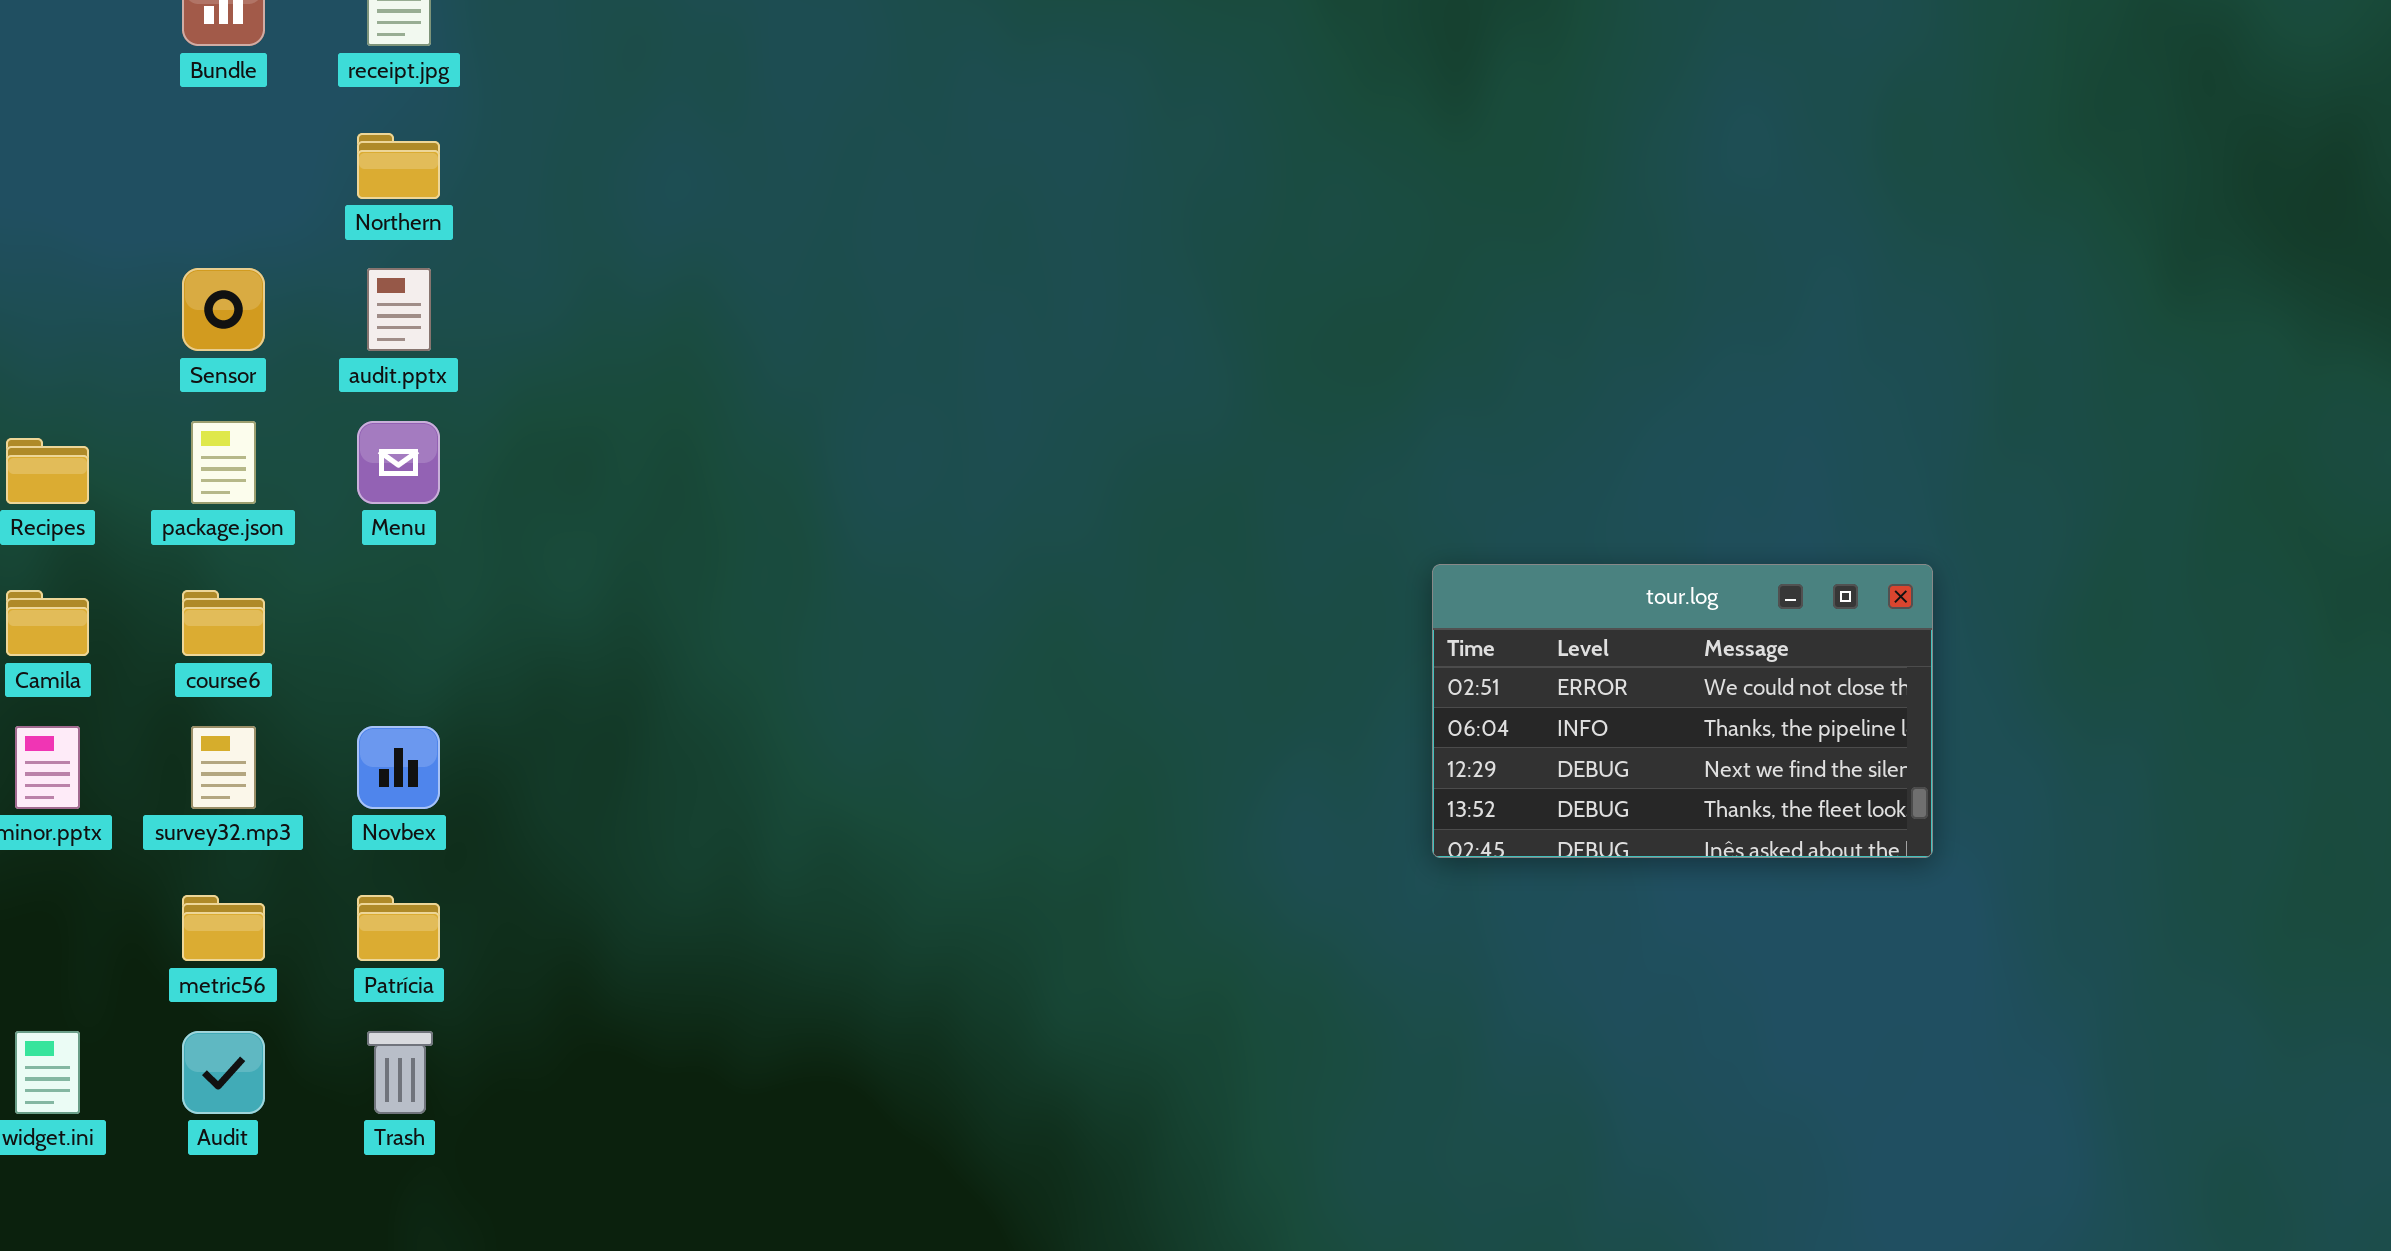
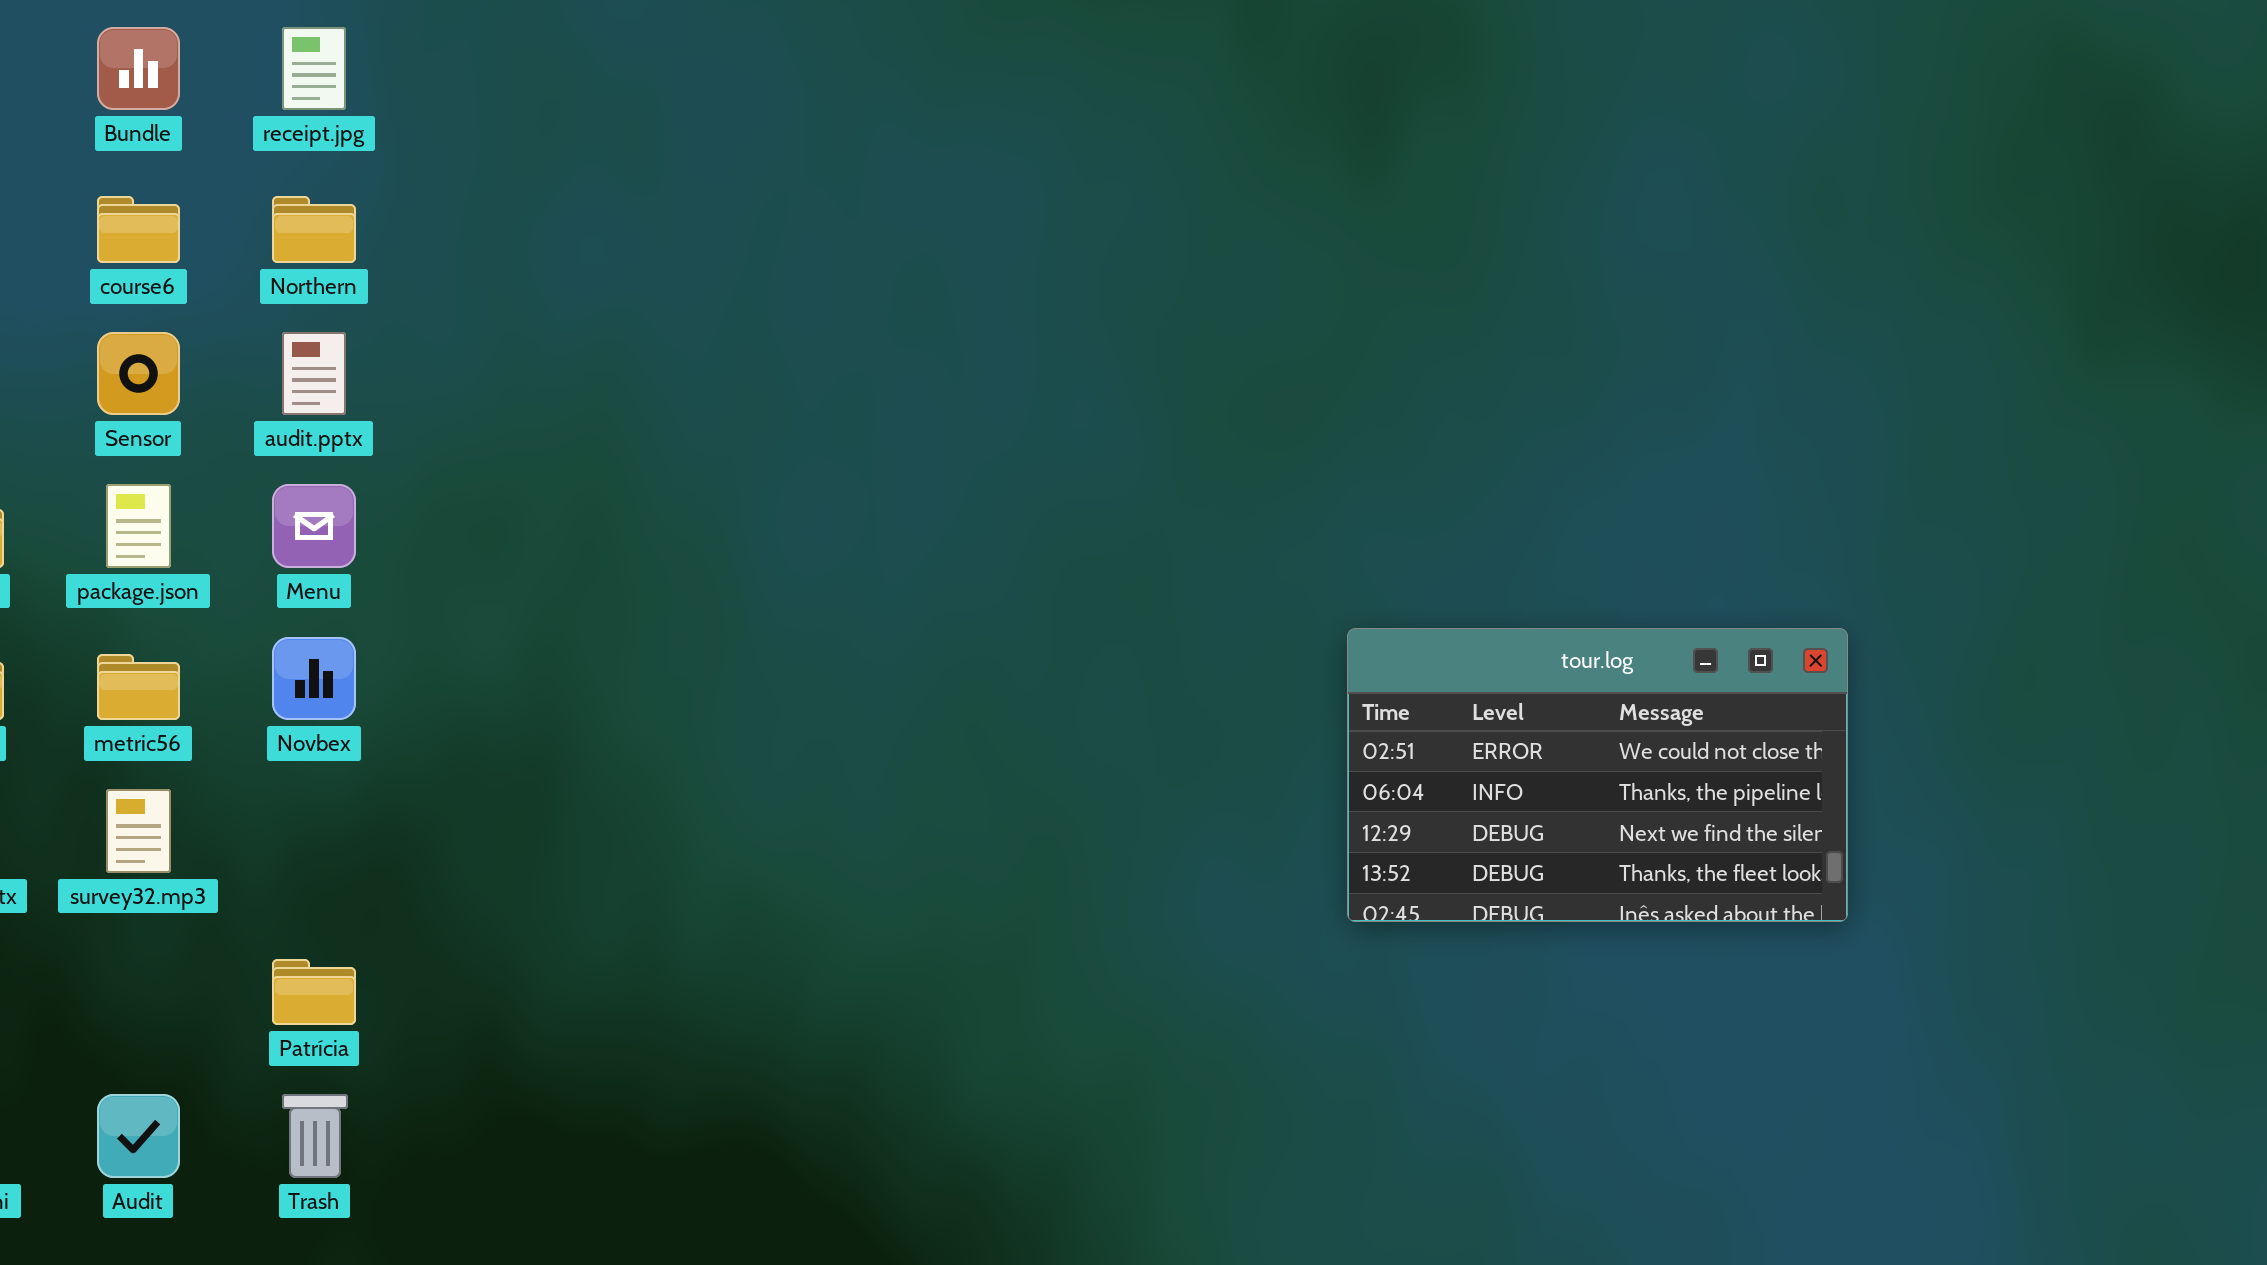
course6: [182,590,265,656] -> [97,196,180,263], moved
Novbex: [357,726,440,809] -> [272,637,356,720], moved
metric56: [182,895,265,961] -> [97,654,180,720], moved

